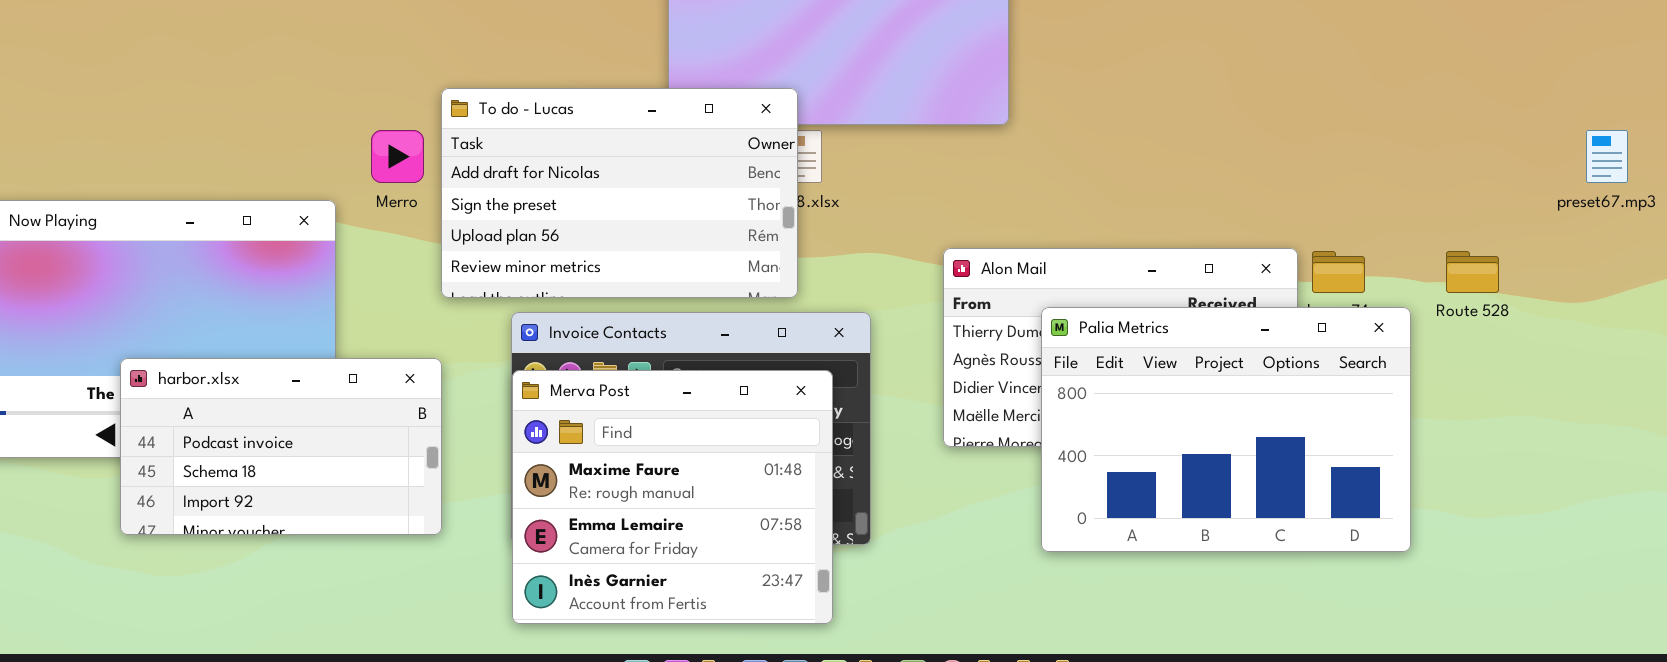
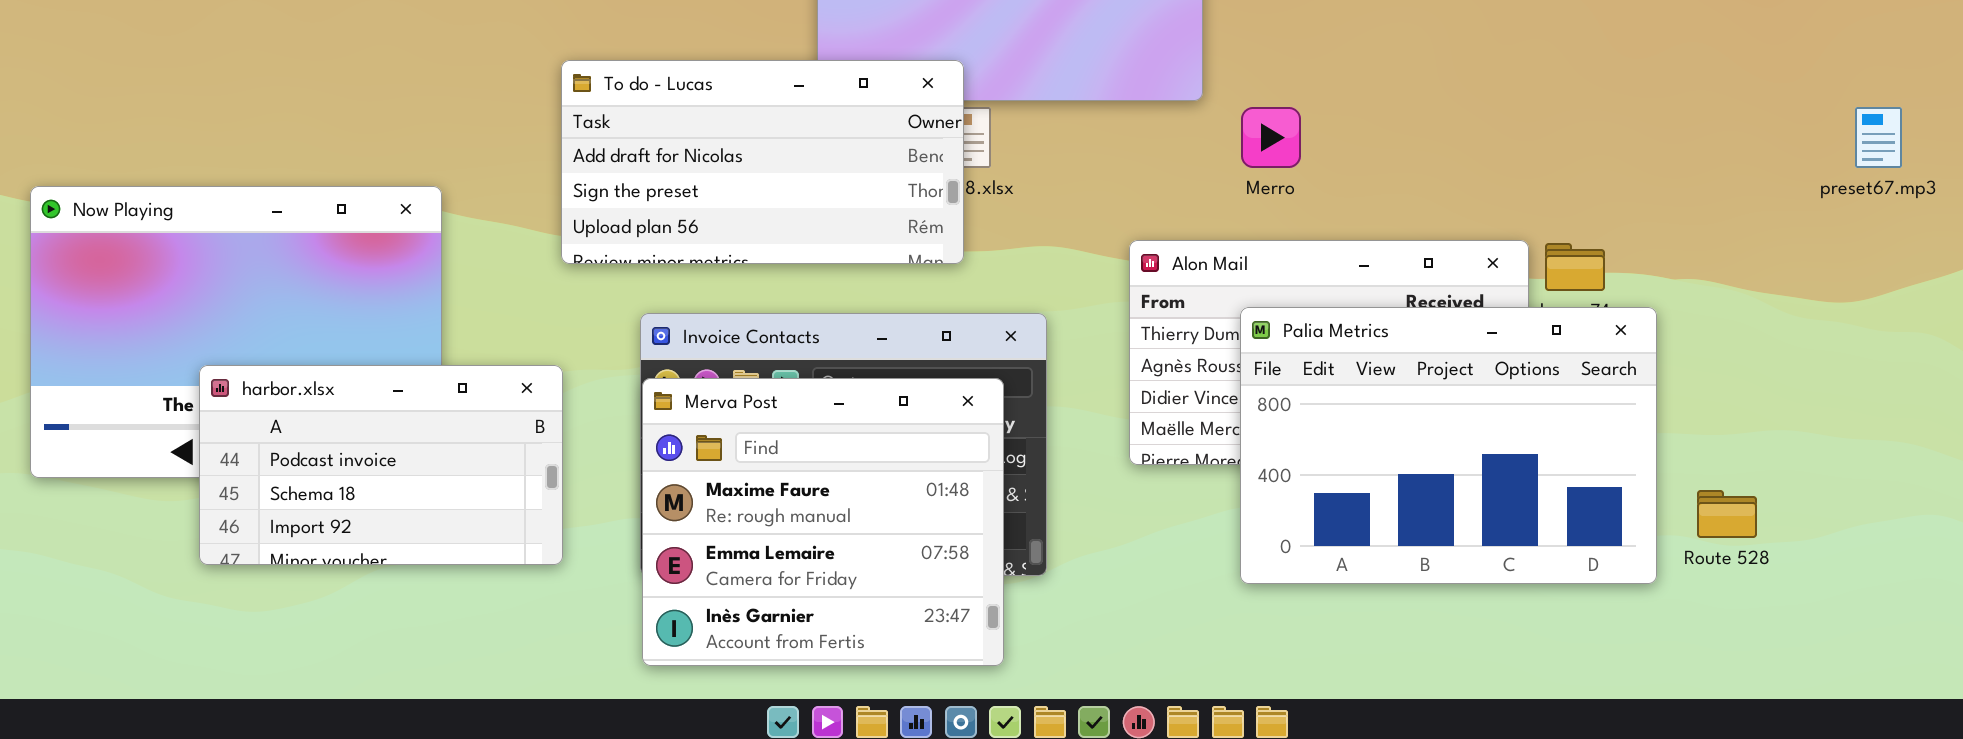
To do - Lucas: [441,88,798,298] -> [561,60,964,264], resized
Merro: [371,130,424,183] -> [1241,107,1301,168], moved
Route 528: [1446,251,1499,293] -> [1697,490,1757,538], moved

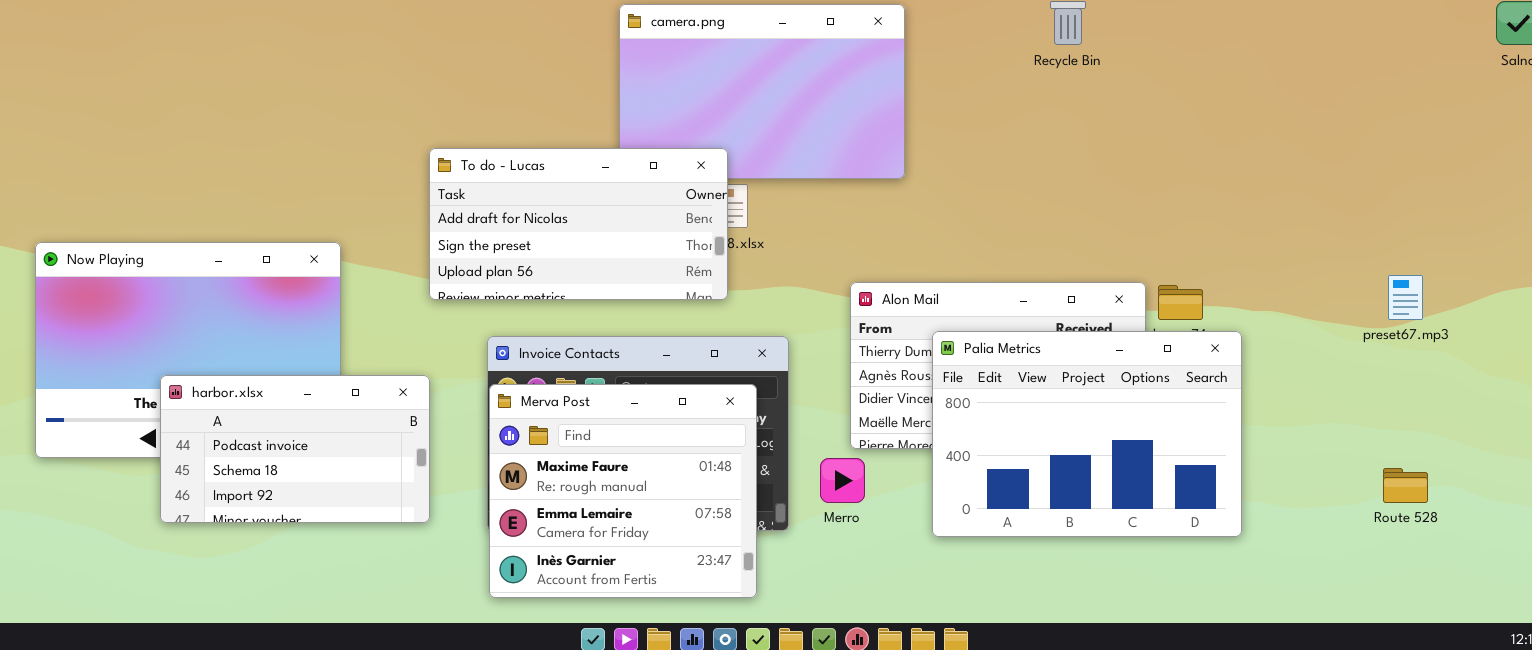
Merro: [1241,107,1301,168] -> [820,458,865,503], moved
preset67.mp3: [1855,107,1902,168] -> [1388,275,1423,320], moved
Route 528: [1697,490,1757,538] -> [1383,468,1428,503], moved

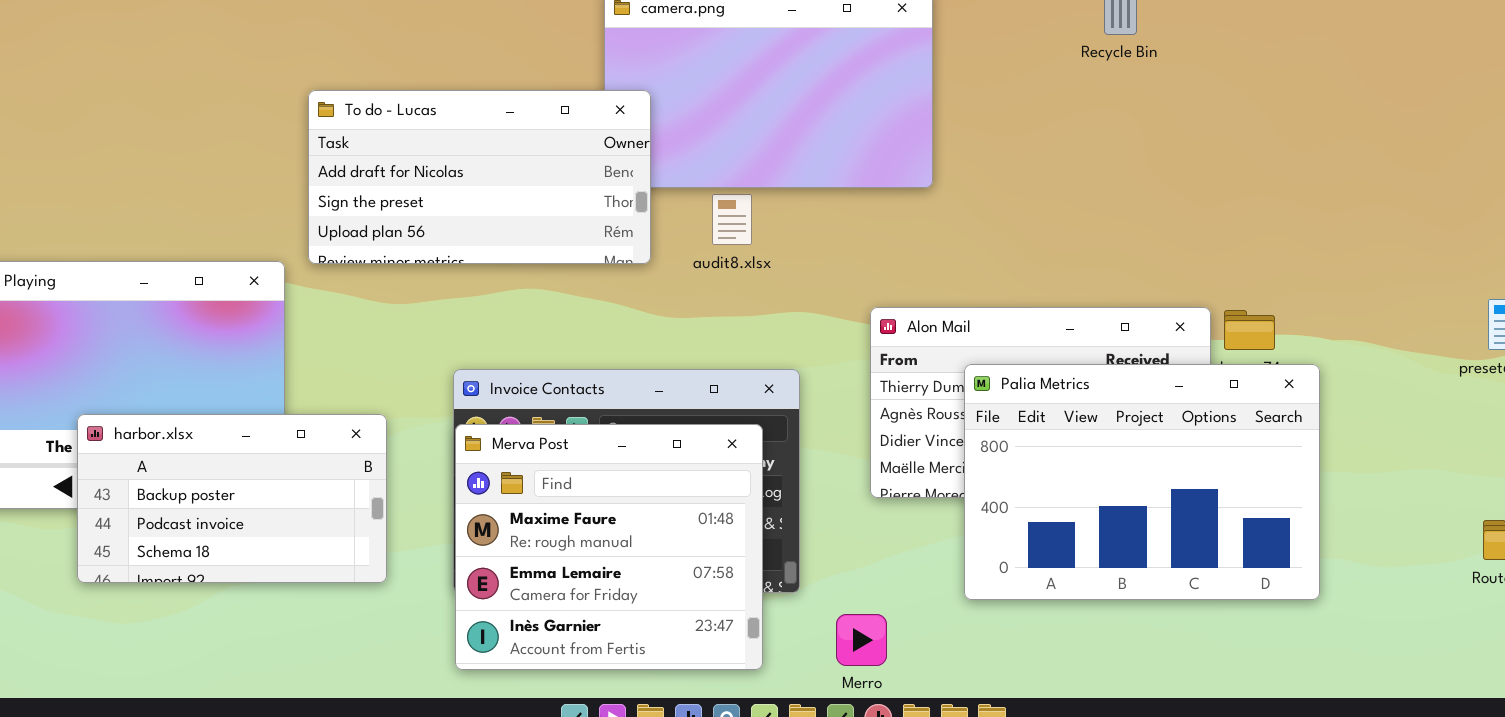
To do - Lucas: [429,148,728,300] -> [308,90,651,264], moved
harbor.xlsx: [160,375,430,523] -> [77,414,387,583], scrolled up 1 row
Merro: [820,458,865,503] -> [836,614,887,666], moved

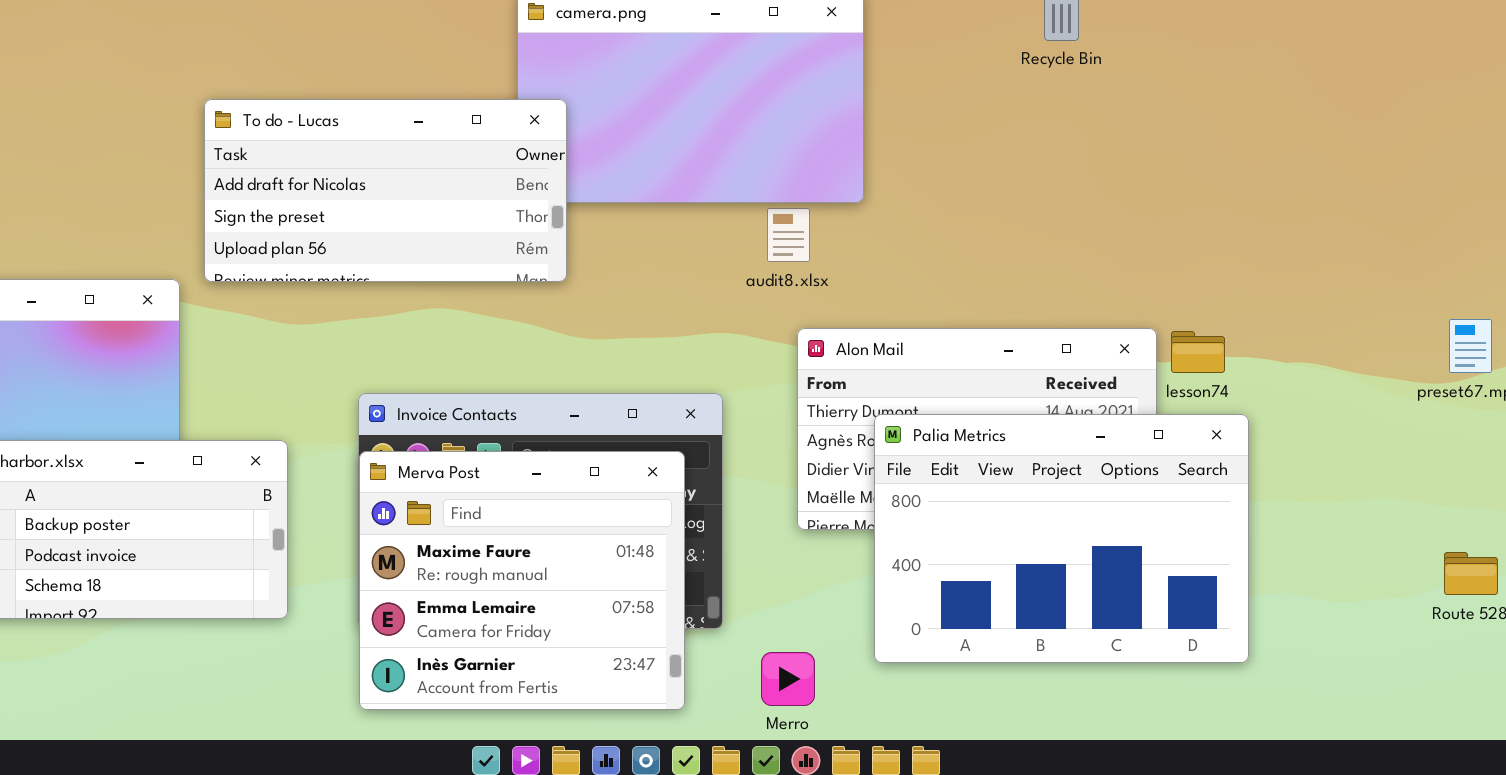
audit8.xlsx: [712,194,752,245] -> [767,208,810,262], moved
Palia Metrics: [964,364,1320,600] -> [874,414,1249,663], moved

